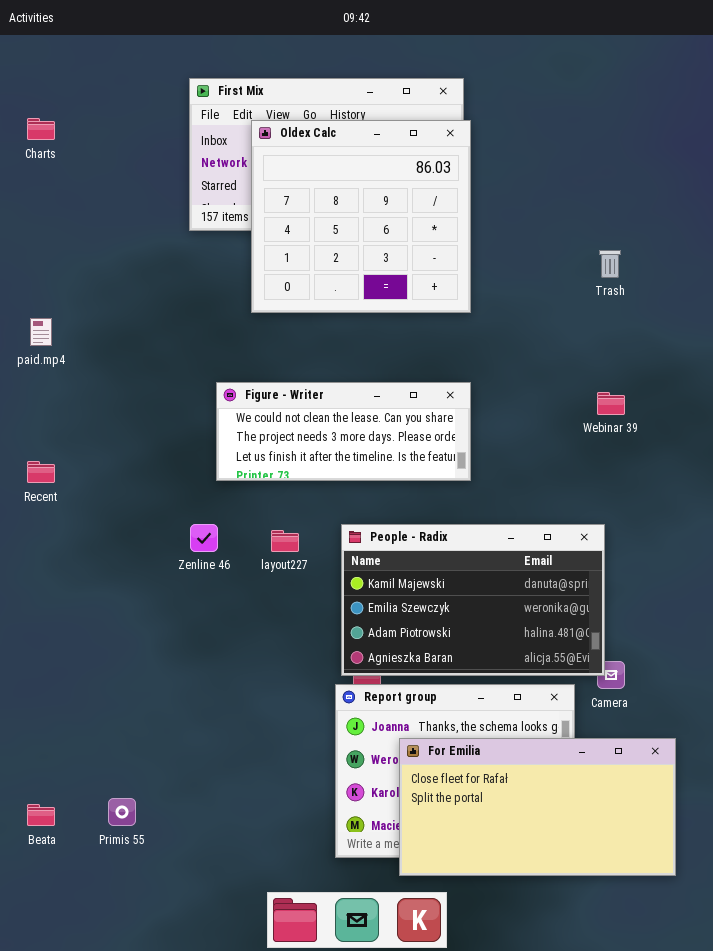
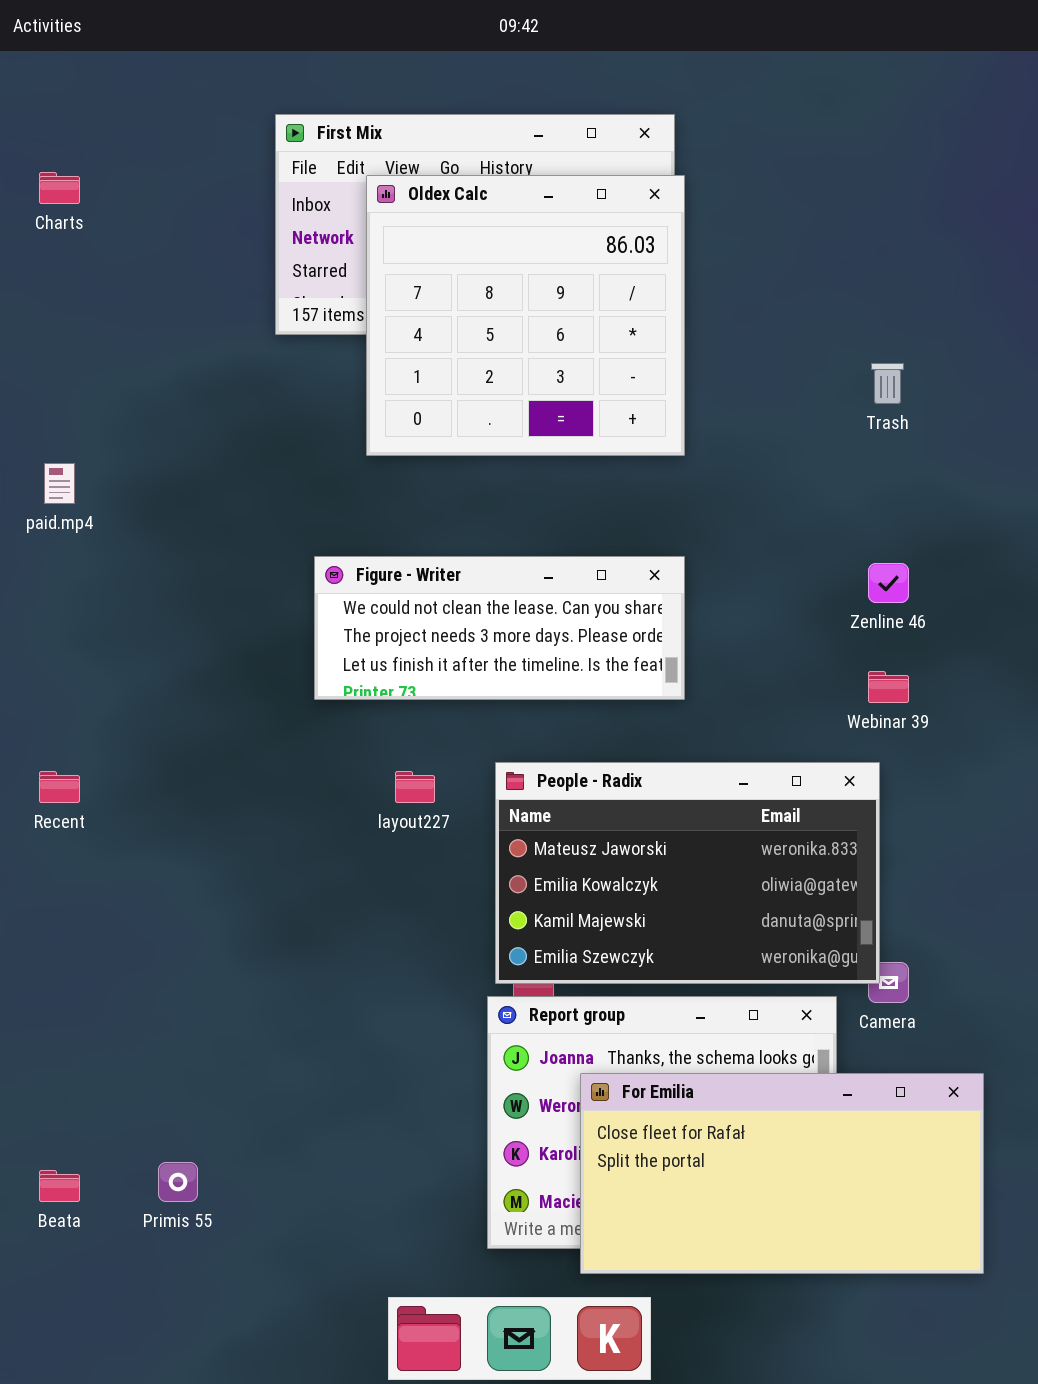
Webinar 39: [597,392,625,415] -> [868,671,909,703], moved
Recent: [27,461,55,483] -> [39,771,80,803], moved
Zenline 46: [190,524,218,552] -> [868,563,909,603], moved
People - Radix: [341,524,605,676] -> [495,762,880,984], scrolled up 2 rows

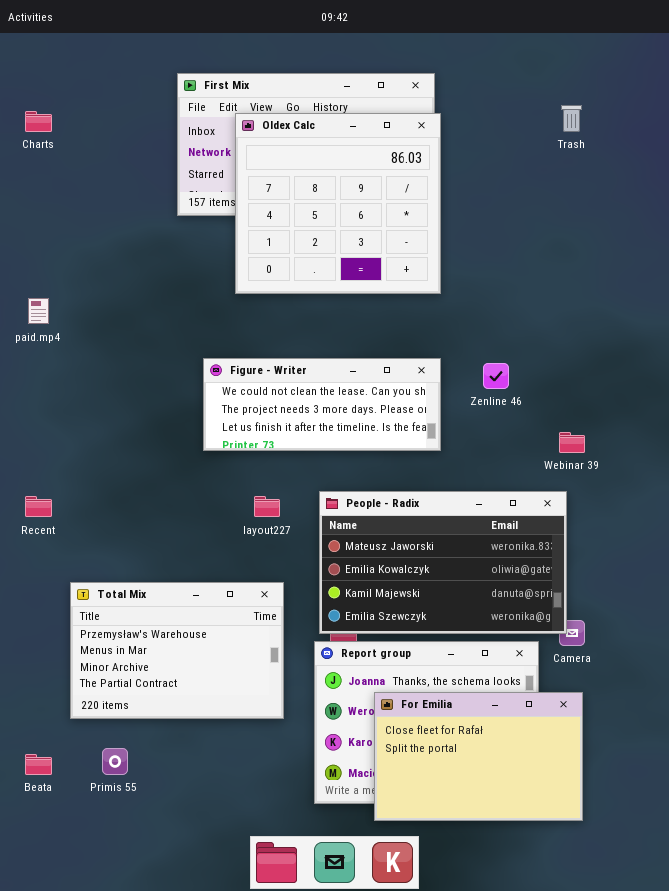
Trash: [871,363,904,404] -> [561,105,582,132], moved
Zenline 46: [868,563,909,603] -> [483,363,509,389], moved
Total Mix: none -> [70,582,284,719], opened
For Emilia: [580,1073,984,1274] -> [374,692,583,821], resized

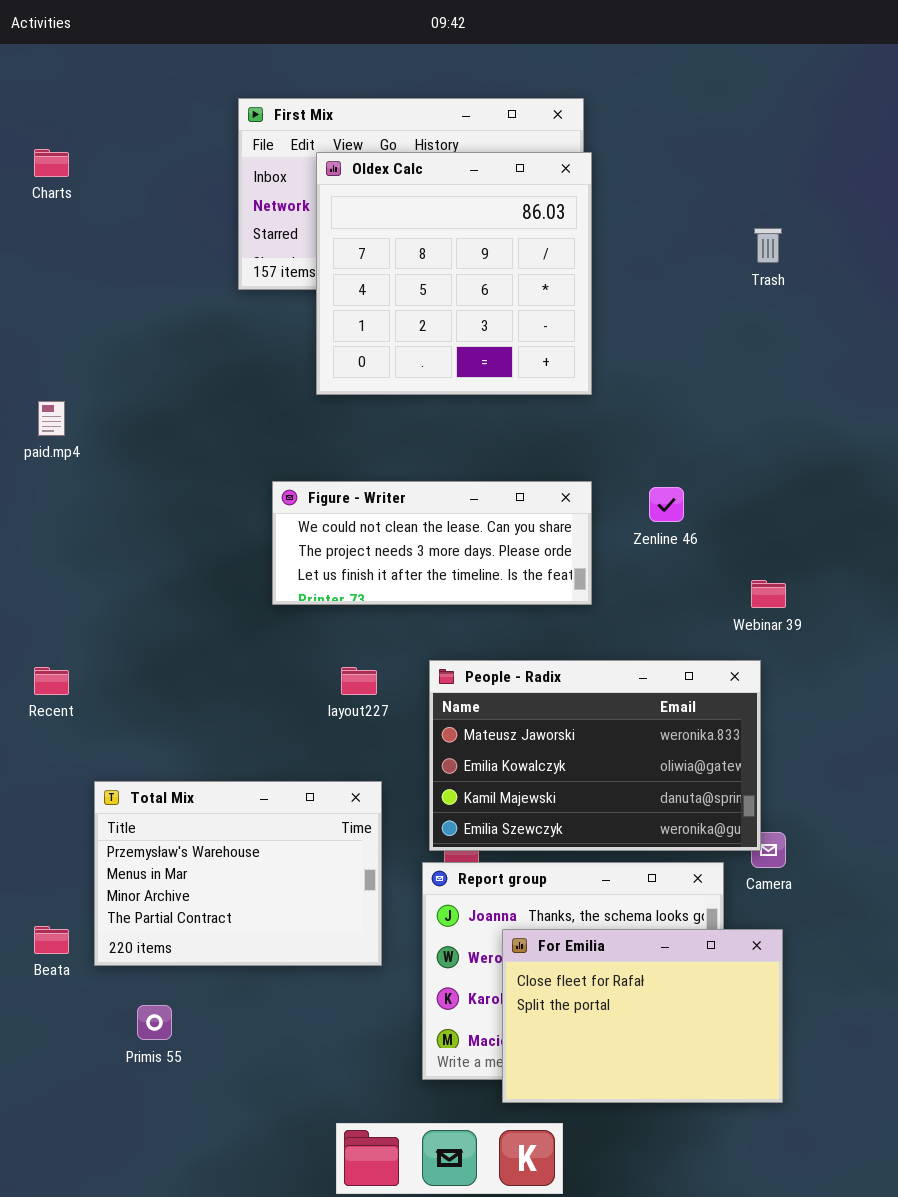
Trash: [561,105,582,132] -> [754,228,782,263], moved
Beata: [25,754,52,775] -> [34,926,69,954], moved

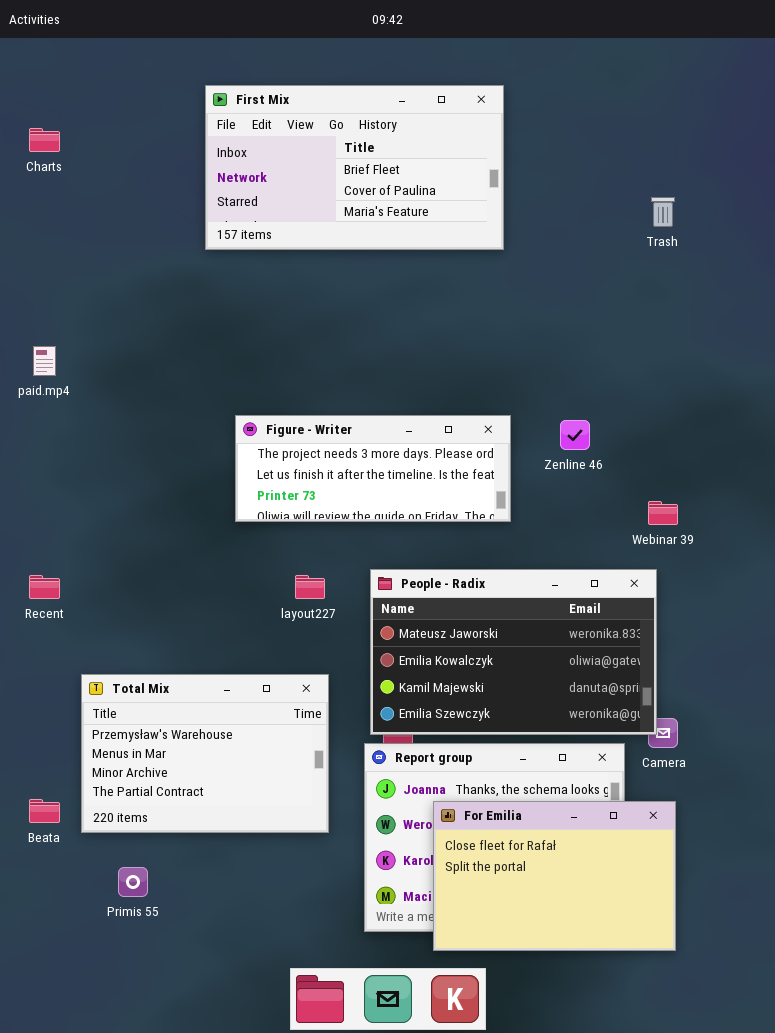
Oldex Calc: [316,152,592,395] -> none, closed
Figure - Writer: [272,481,592,605] -> [235,415,511,522], scrolled down 1 row

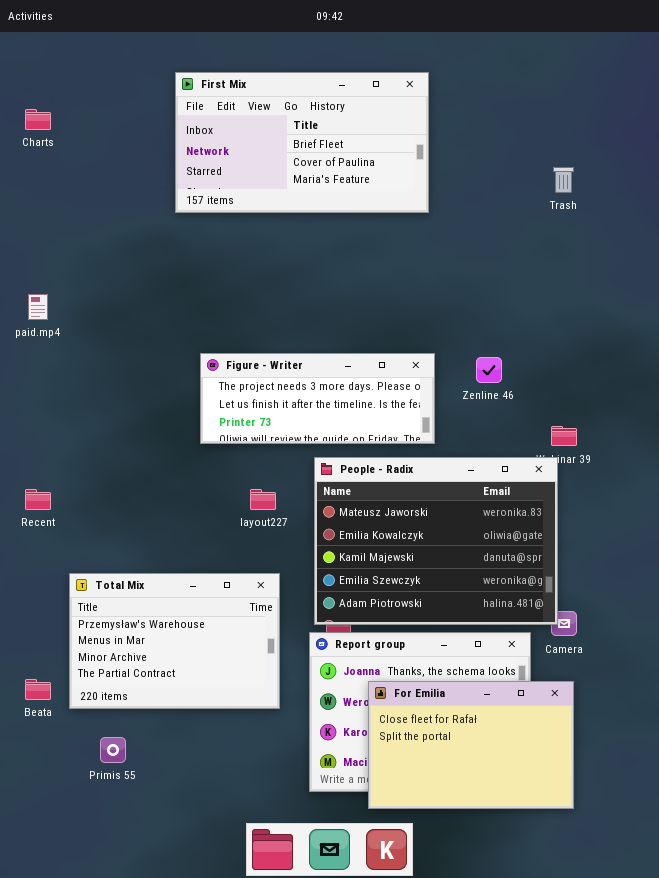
People - Radix: [370,569,657,735] -> [314,457,558,625], resized

